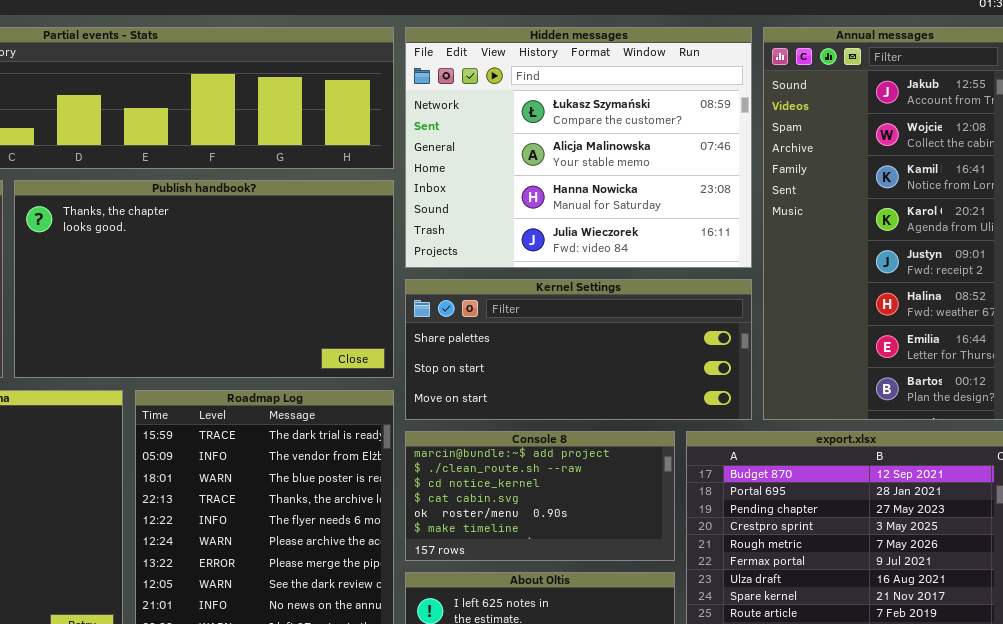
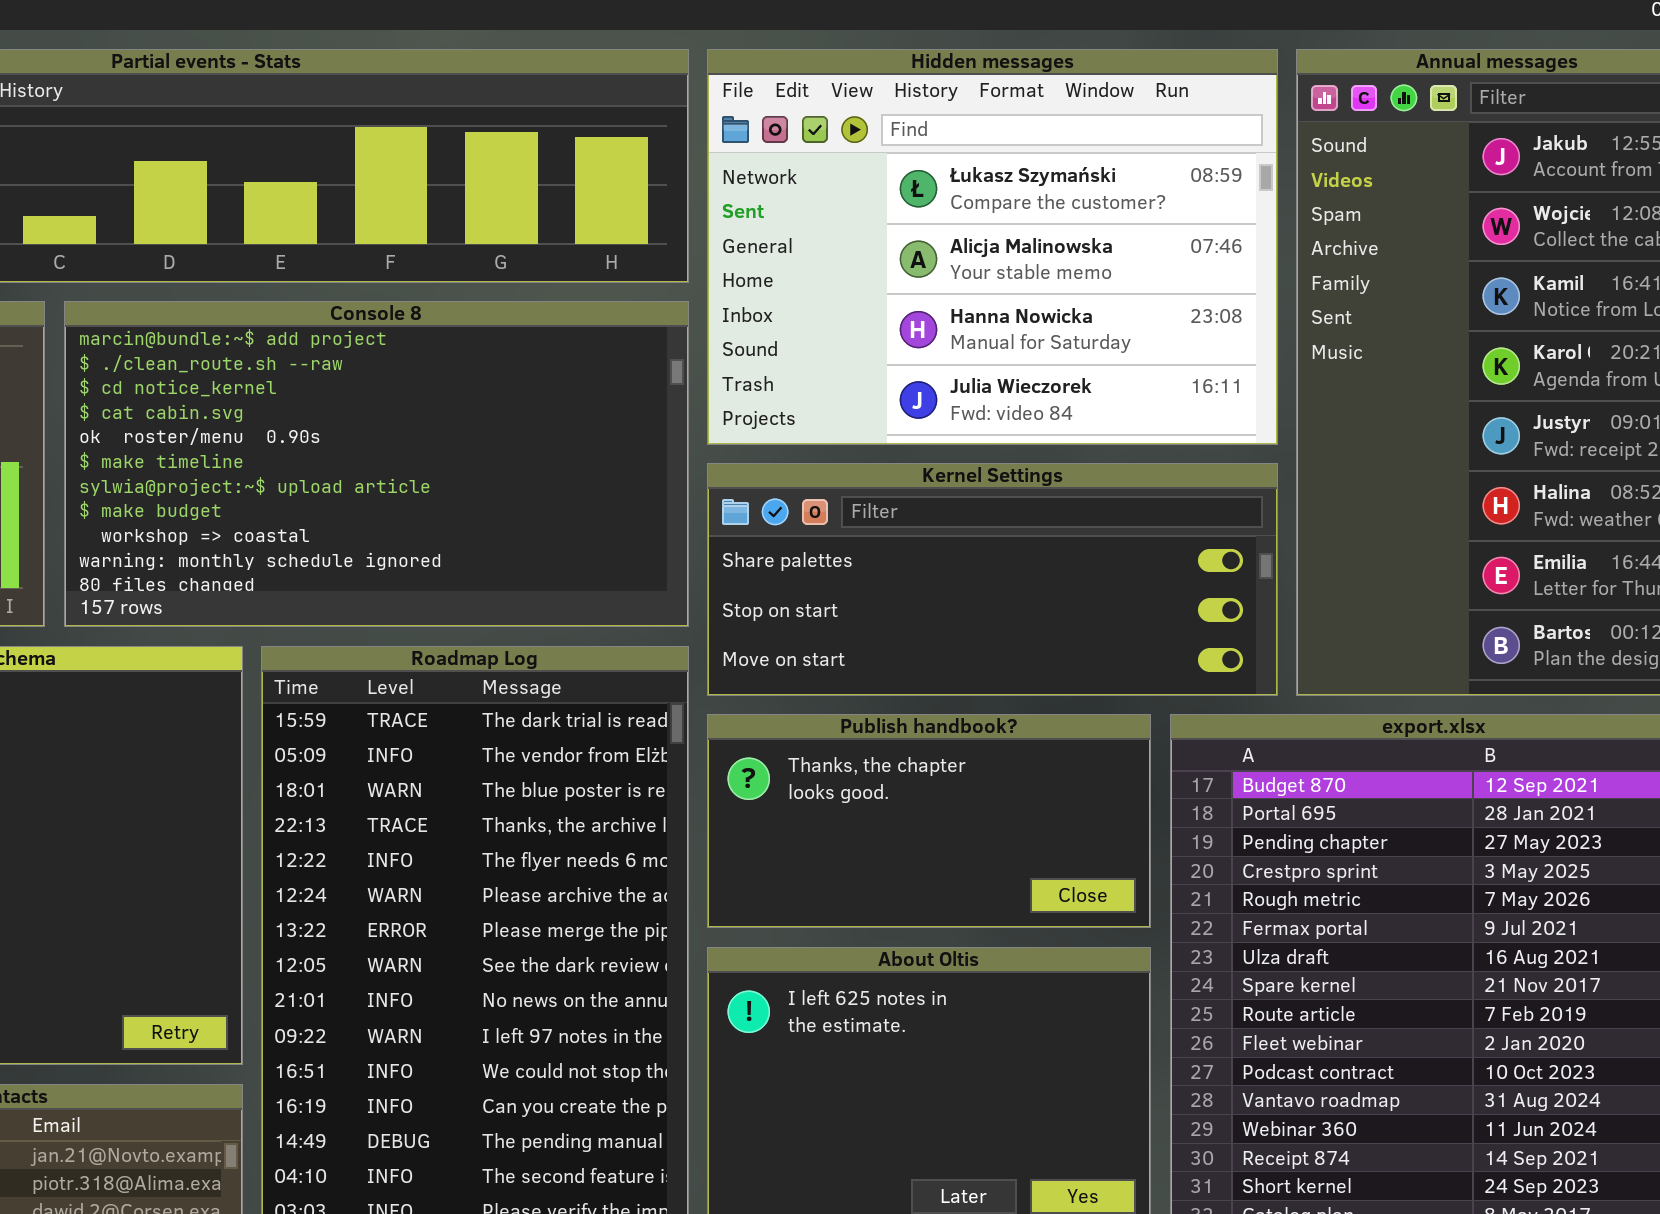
Publish handbook?: [14,180,394,378] -> [707,714,1151,928], moved, resized
Console 8: [405,431,675,561] -> [64,301,689,627], moved, resized

